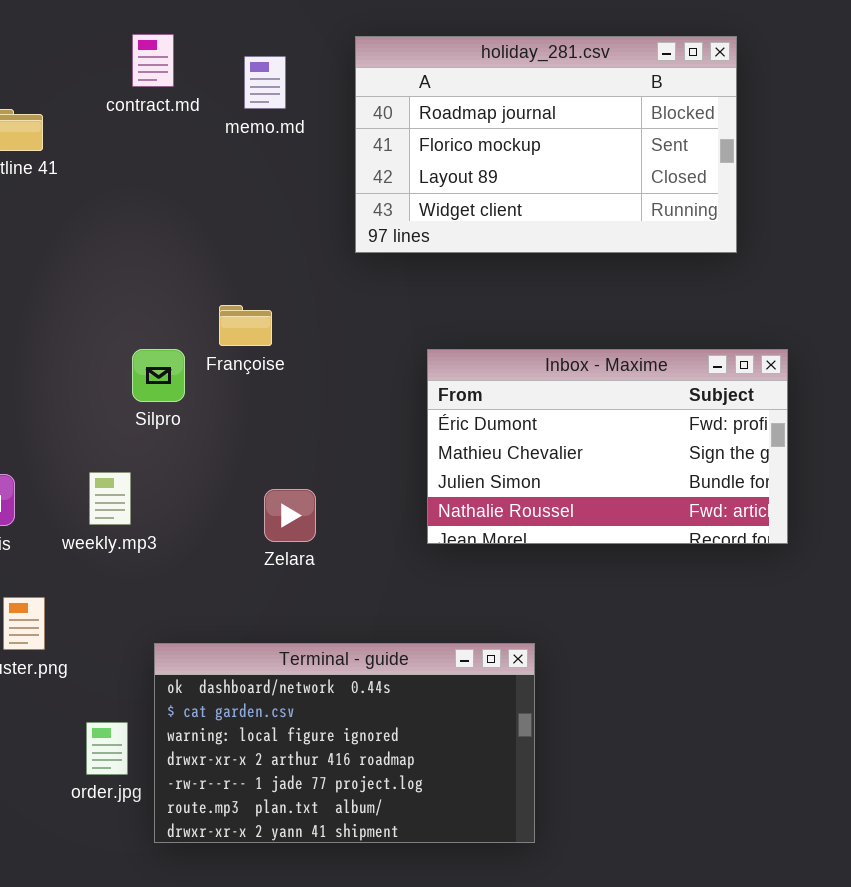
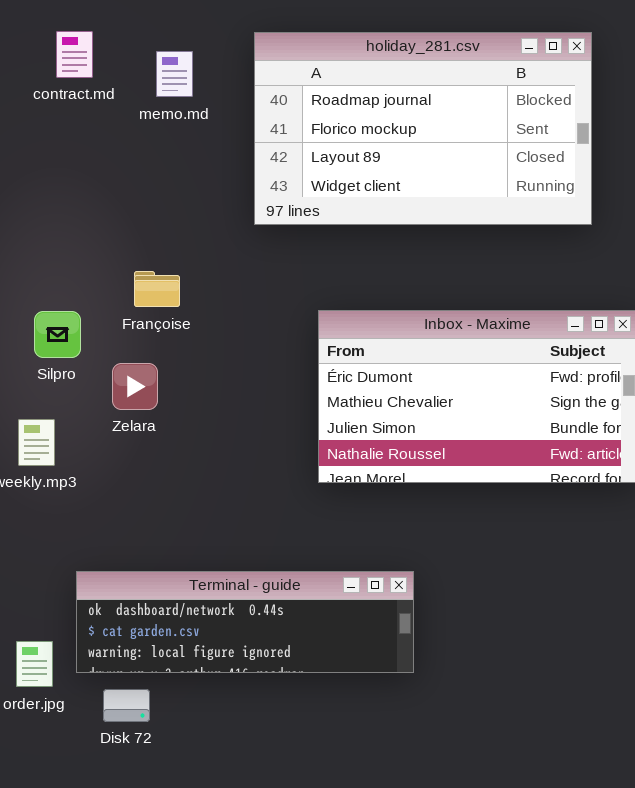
Silpro: [132,349,185,402] -> [34,311,81,358], moved
Zelara: [264,489,316,542] -> [112,363,158,410], moved
Terminal - guide: [154,643,535,843] -> [76,571,414,673], resized

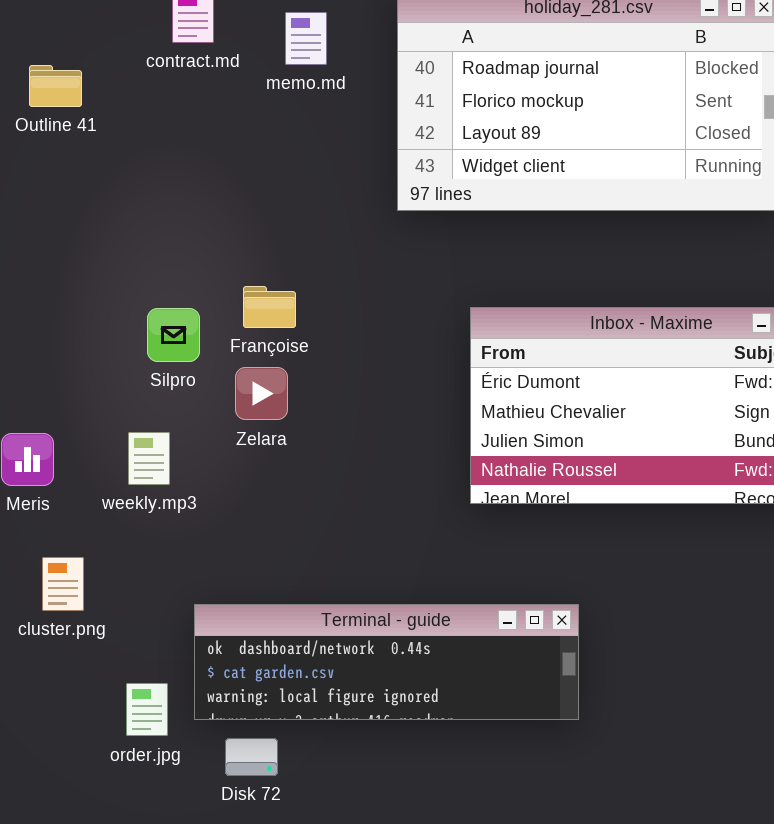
Françoise: [134,271,180,307] -> [243,286,296,328], moved

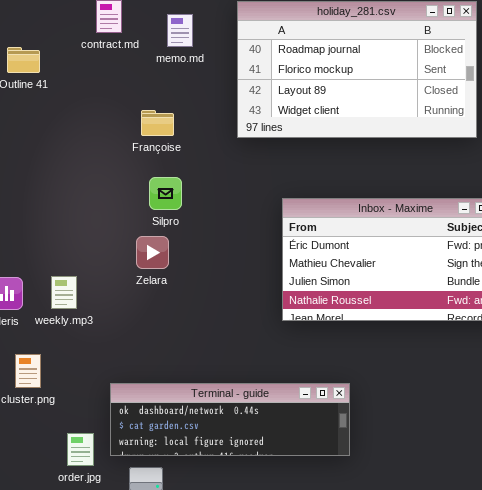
Françoise: [243,286,296,328] -> [141,110,174,136], moved
Silpro: [147,308,200,362] -> [149,177,182,210], moved
weekly.mp3: [128,432,170,485] -> [51,276,77,309], moved

